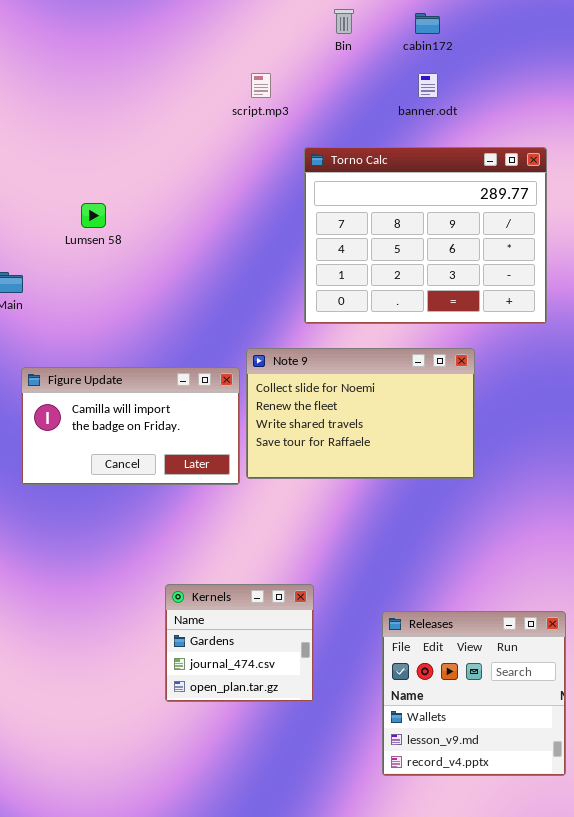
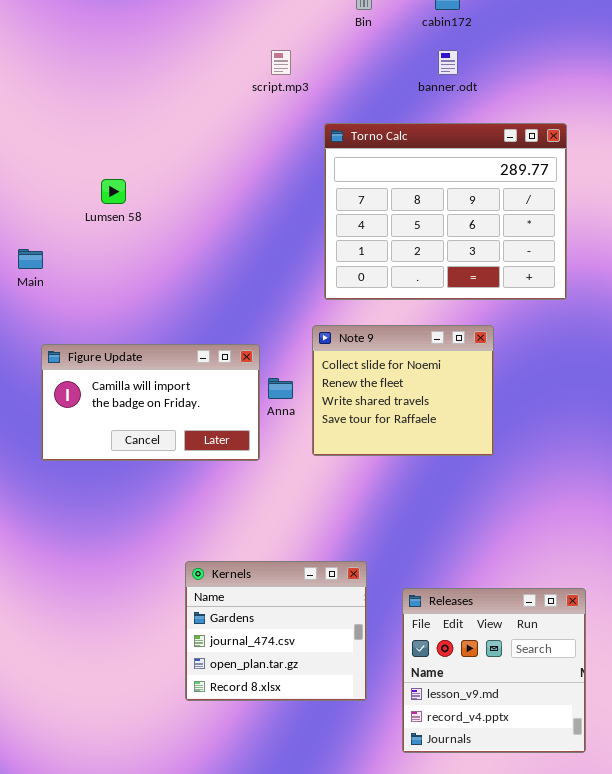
Note 9: [246,348,475,479] -> [312,325,494,456], resized
Kernels: [165,584,314,702] -> [185,561,367,701], resized
Releases: [382,611,566,776] -> [402,588,586,753], scrolled down 1 row

